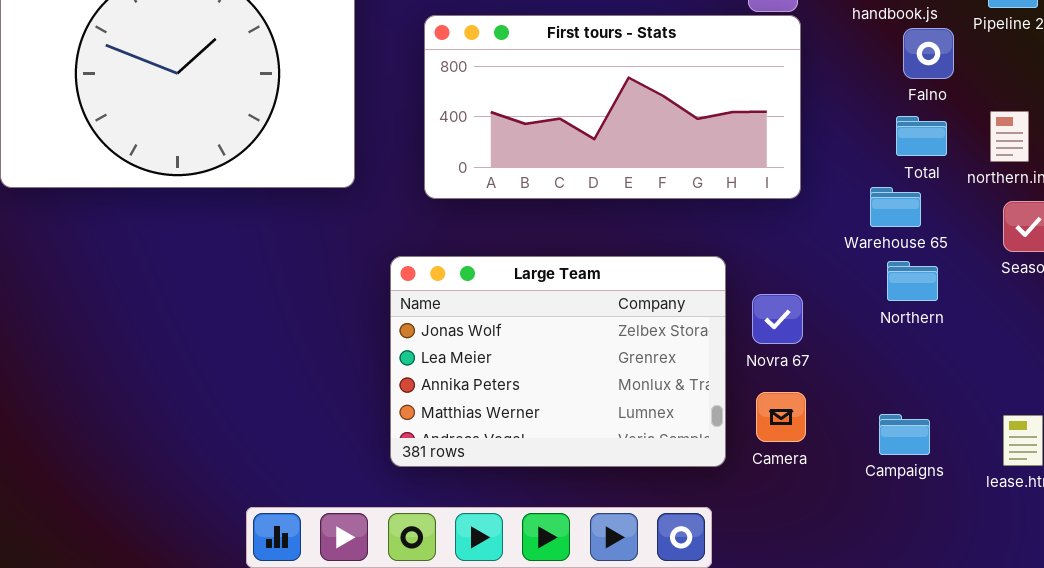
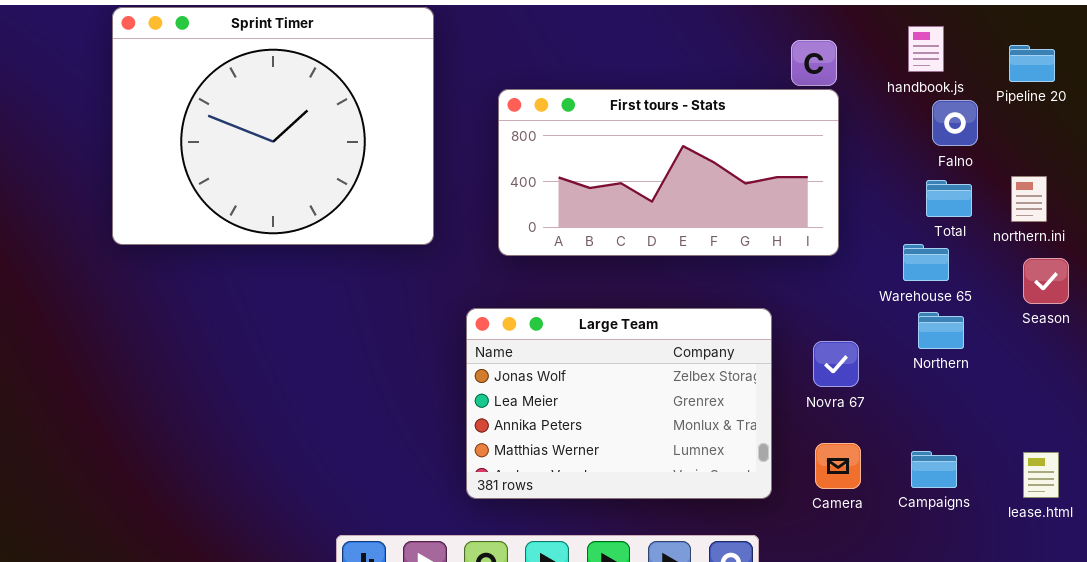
Novra 67: [752,294,803,344] -> [813,341,859,387], moved
Camera: [756,392,806,442] -> [815,443,861,489], moved

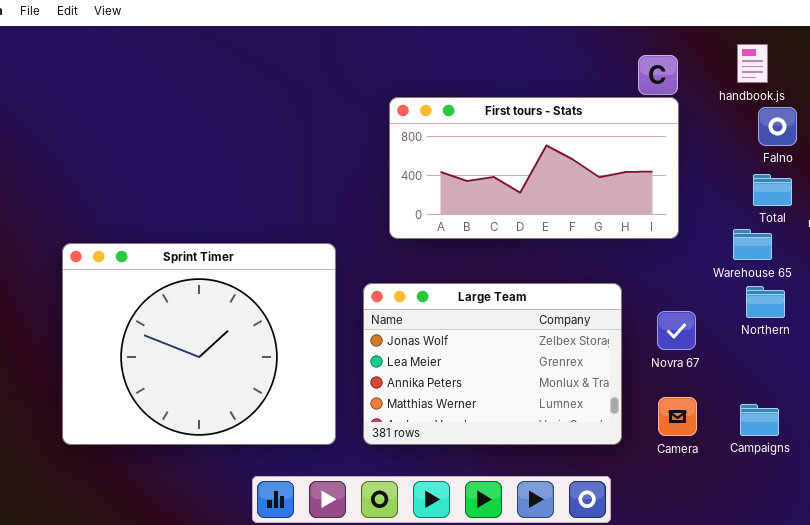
Sprint Timer: [112,7,434,245] -> [62,243,336,445], moved

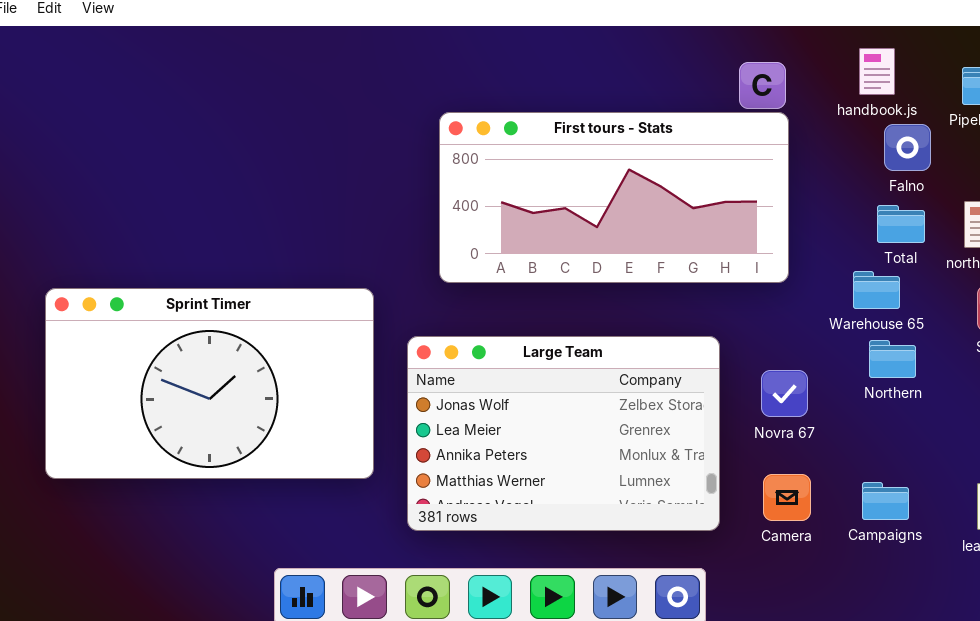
Sprint Timer: [62,243,336,445] -> [45,288,374,479], resized

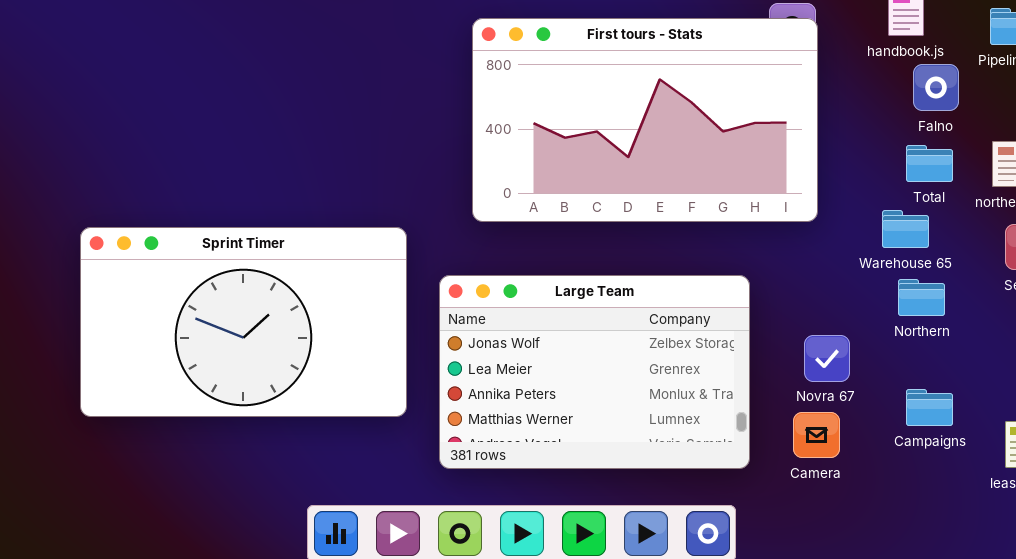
First tours - Stats: [439,112,789,283] -> [472,18,818,222], resized
Novra 67: [761,370,808,417] -> [804,335,850,382], moved
Campaigns: [862,482,909,520] -> [906,389,953,426], moved

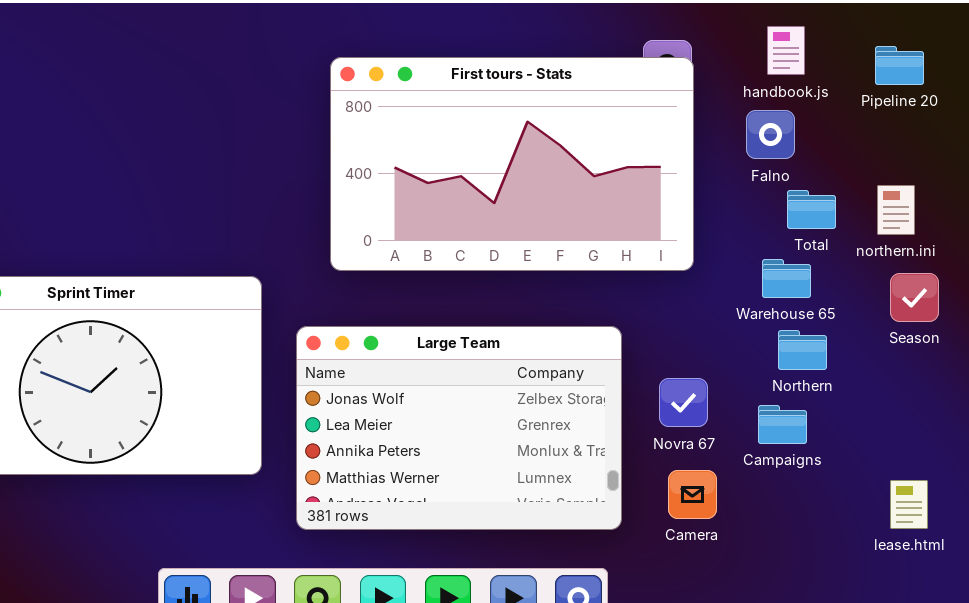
Falno: [913,64,959,111] -> [746,110,795,159], moved
Novra 67: [804,335,850,382] -> [659,378,708,427], moved
Campaigns: [906,389,953,426] -> [758,405,807,444], moved

